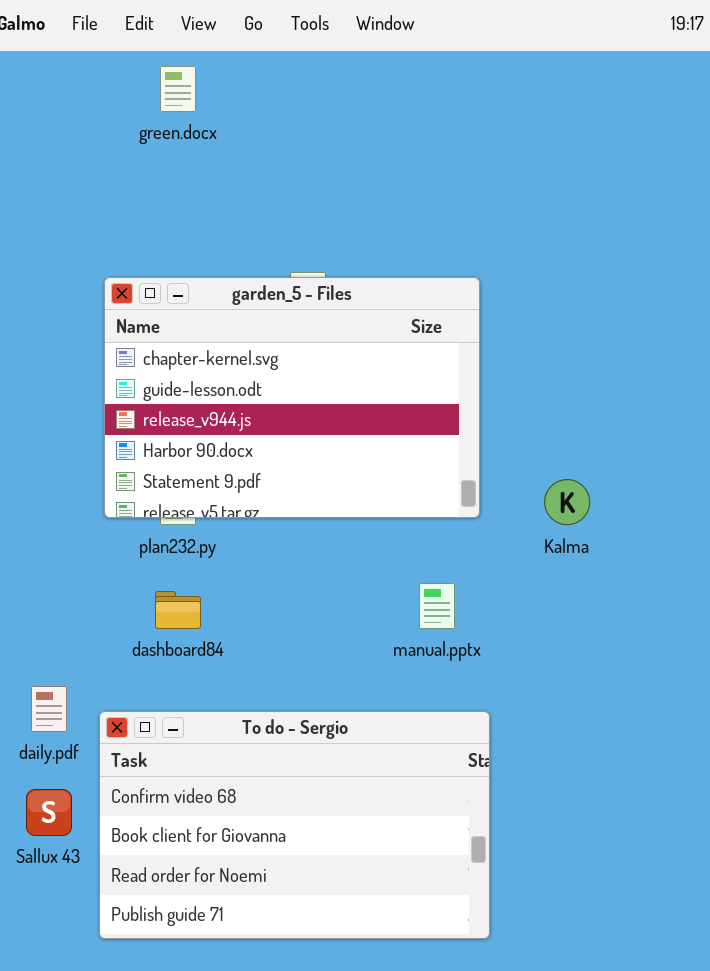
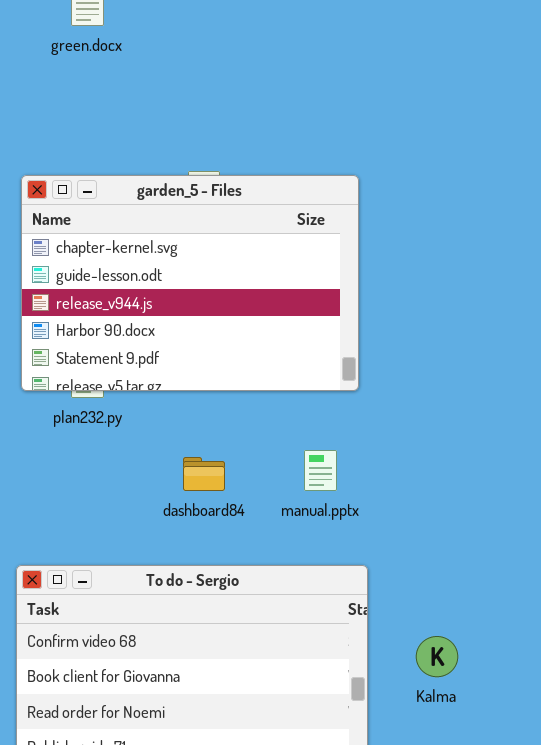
Kalma: [544,479,590,525] -> [416,636,458,677], moved
dashboard84: [155,591,201,629] -> [183,457,225,491], moved

